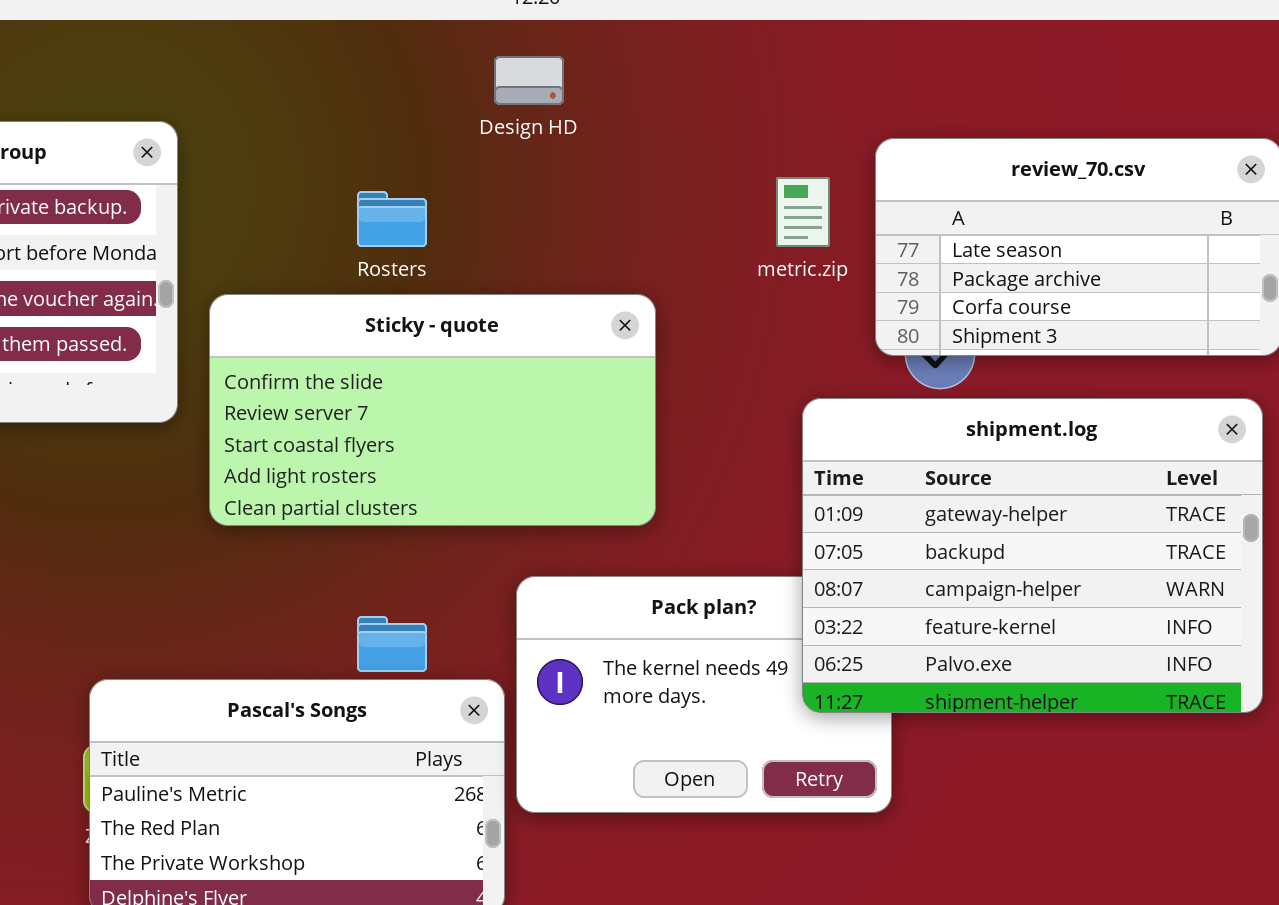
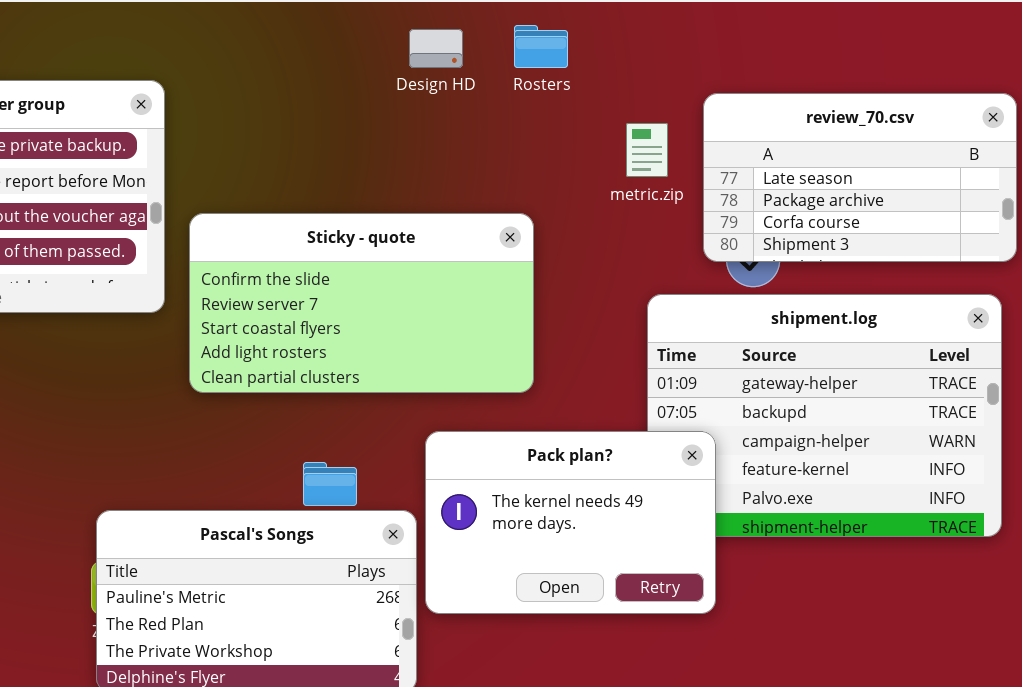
Rosters: [357,191,427,247] -> [514,25,568,68], moved
Pack plan?: [516,576,892,813] -> [425,431,716,614], raised

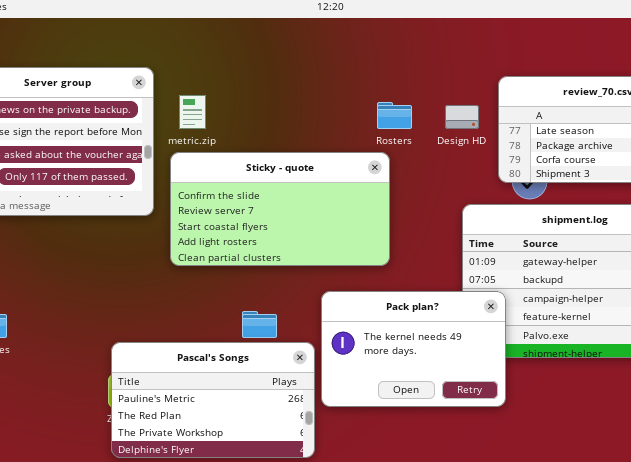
Rosters: [514,25,568,68] -> [377,102,412,129], moved
Design HD: [409,29,463,68] -> [445,105,479,129], moved
metric.zip: [626,123,668,177] -> [179,95,206,129], moved

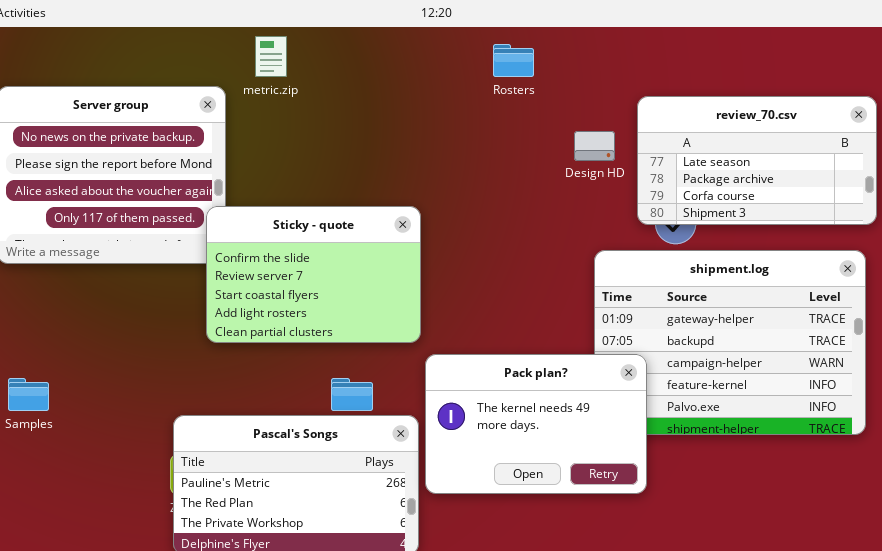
metric.zip: [179,95,206,129] -> [255,36,287,77], moved
Rosters: [377,102,412,129] -> [493,44,534,77], moved
Sticky - quote: [170,152,390,266] -> [206,206,421,343], moved, resized

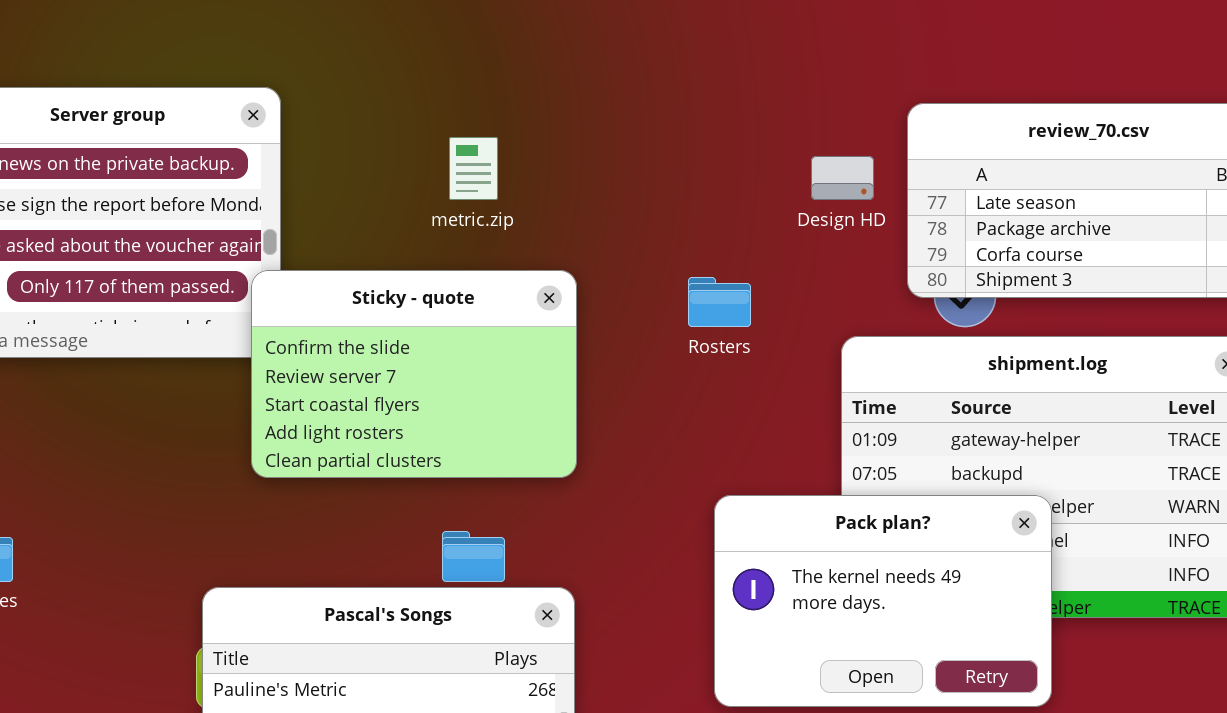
metric.zip: [255,36,287,77] -> [449,137,498,200], moved
Rosters: [493,44,534,77] -> [688,277,751,327], moved
Pack plan?: [425,354,647,494] -> [714,495,1052,707], moved

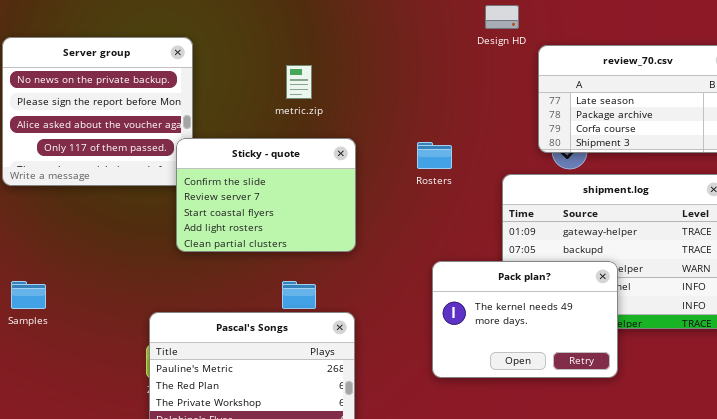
Design HD: [811,156,874,200] -> [485,5,519,29], moved

